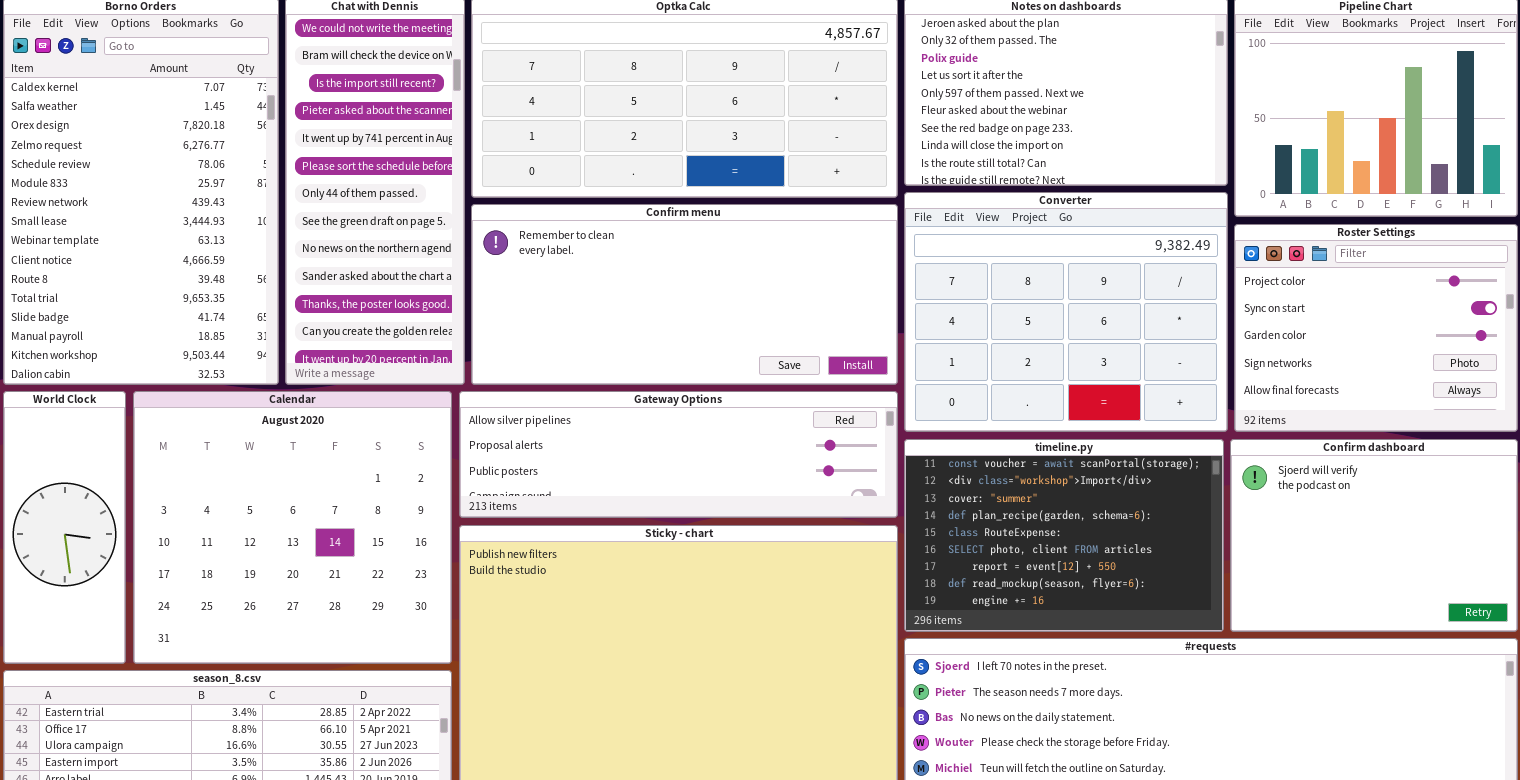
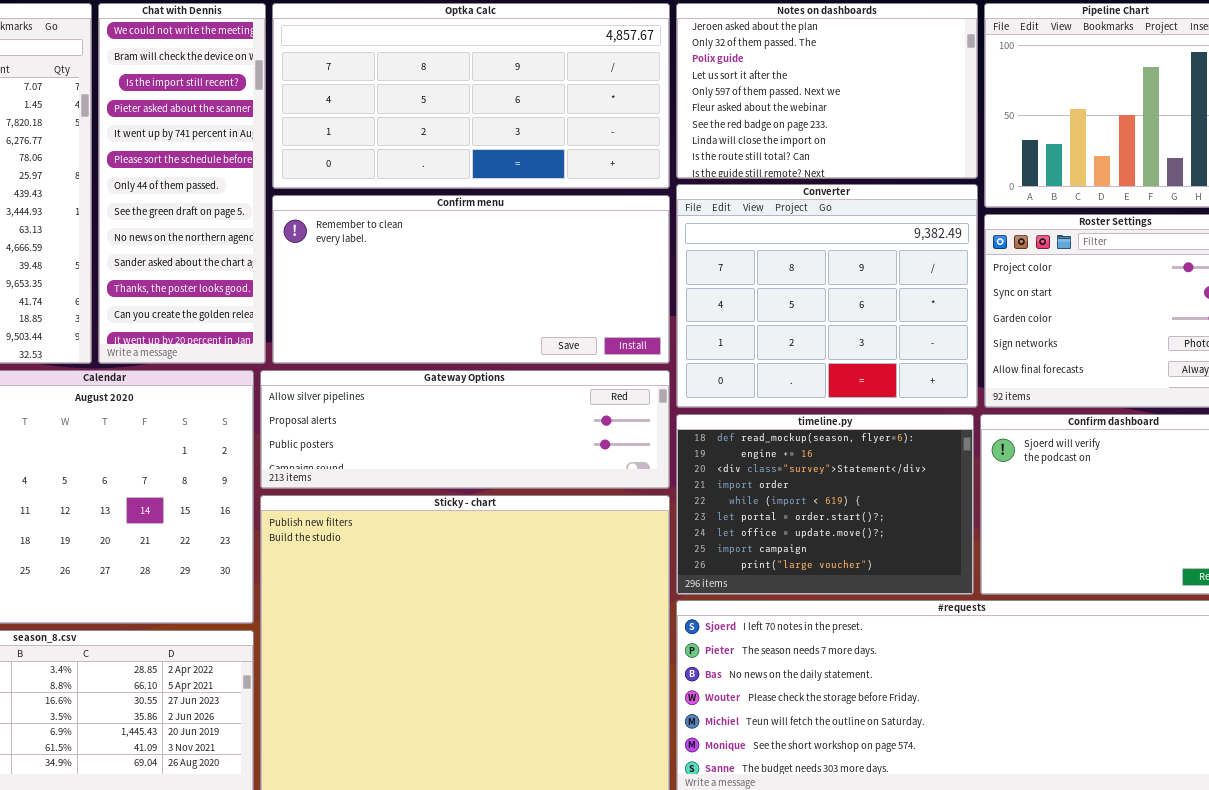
timeline.py: [904,439,1224,632] -> [676,414,974,595], scrolled down 7 rows

